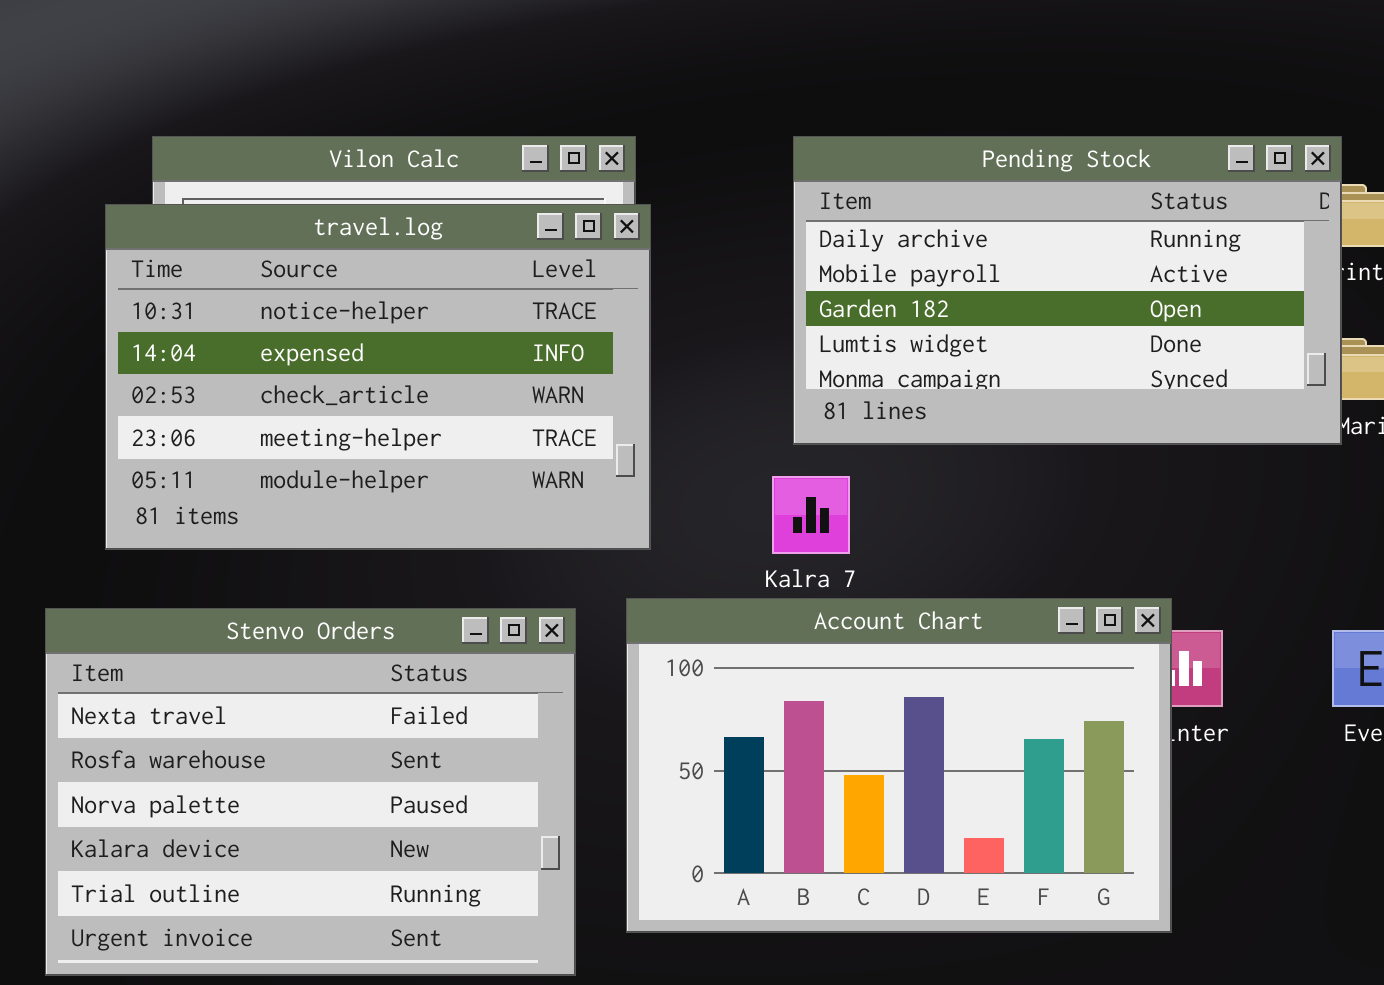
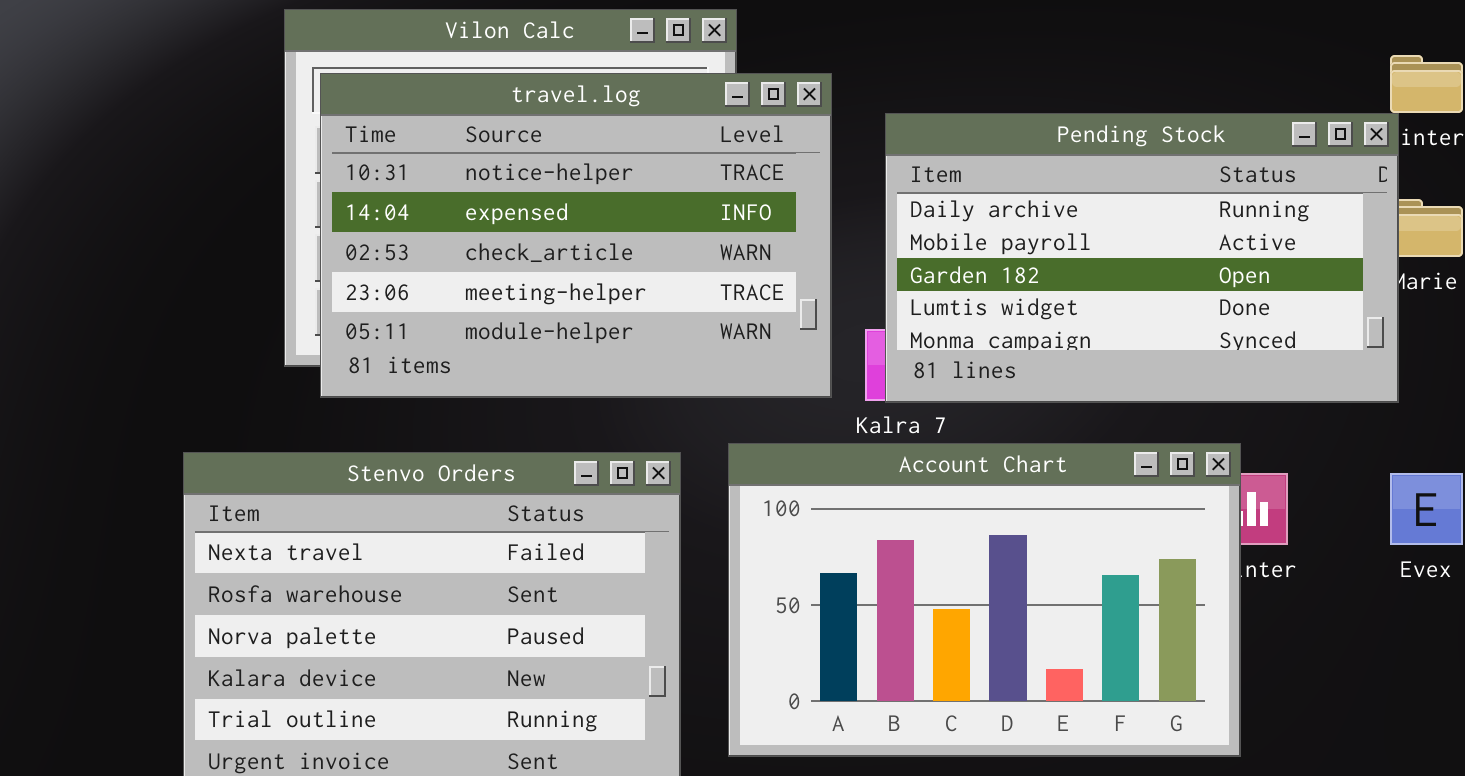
Pending Stock: [793,136,1342,445] -> [885,113,1399,403], moved
travel.log: [105,204,651,550] -> [320,73,832,398], moved

